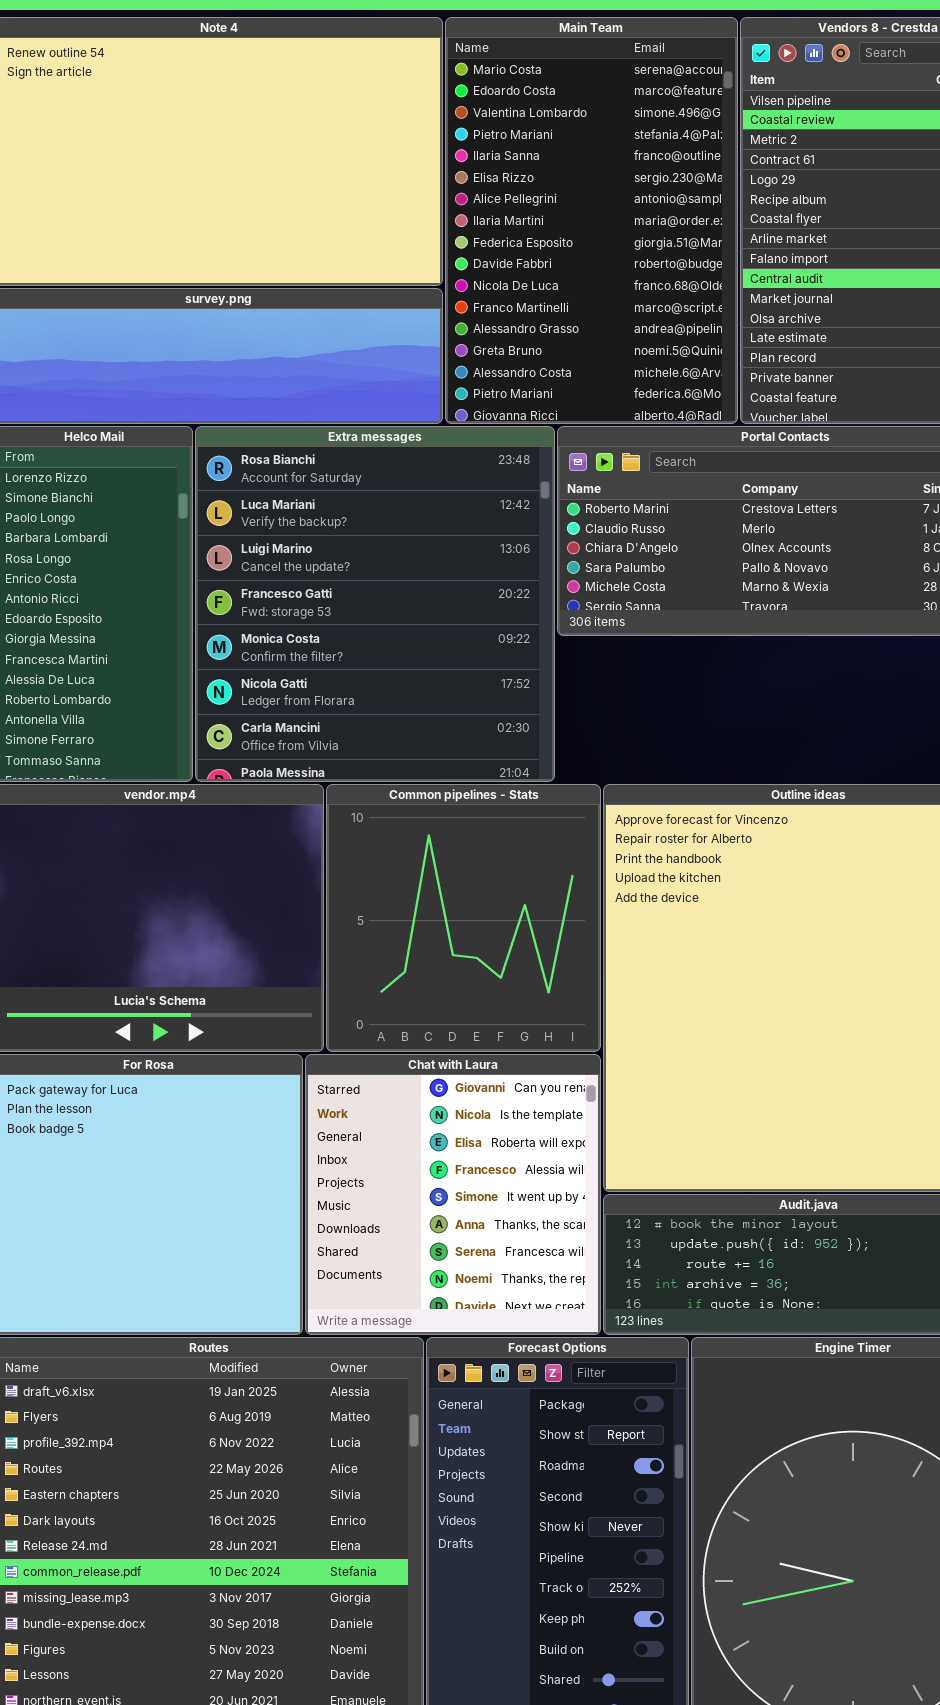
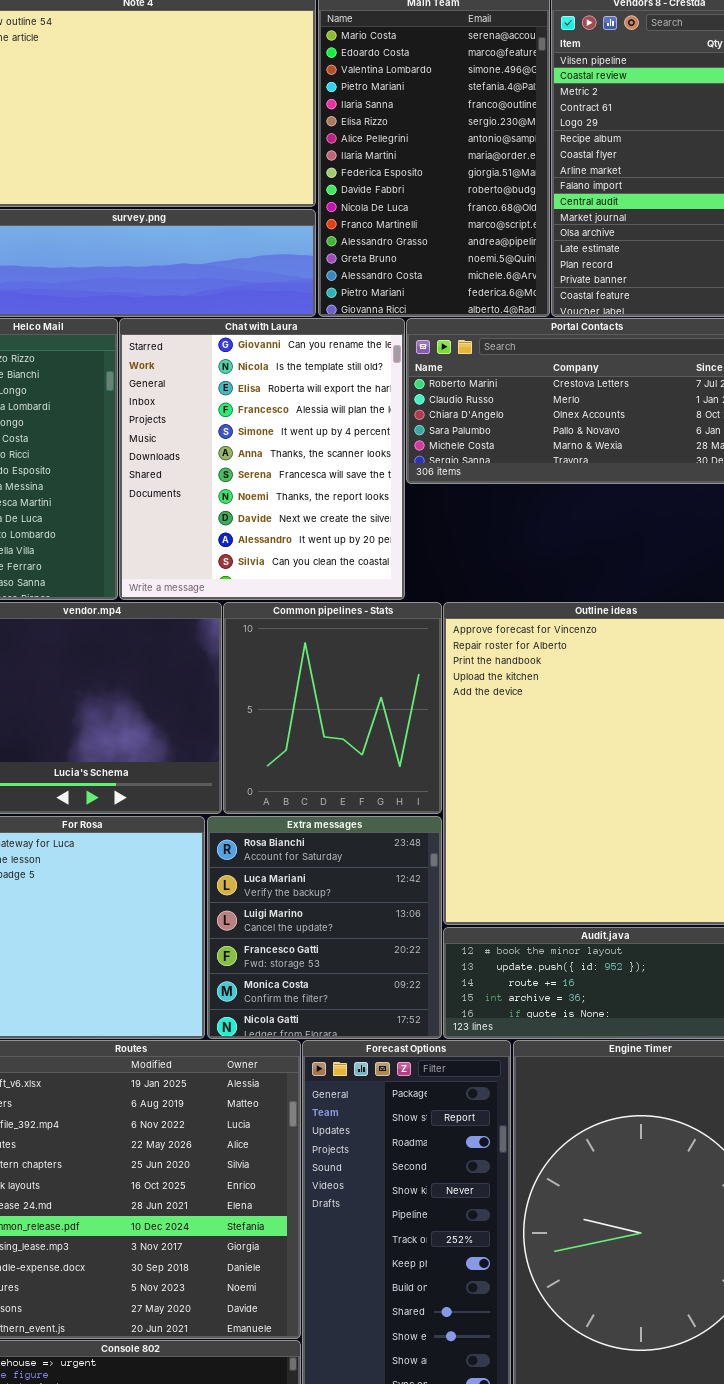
Extra messages: [195,426,555,782] -> [207,816,442,1039], moved, resized
Chat with Laura: [305,1054,601,1335] -> [119,318,405,600], moved, resized

